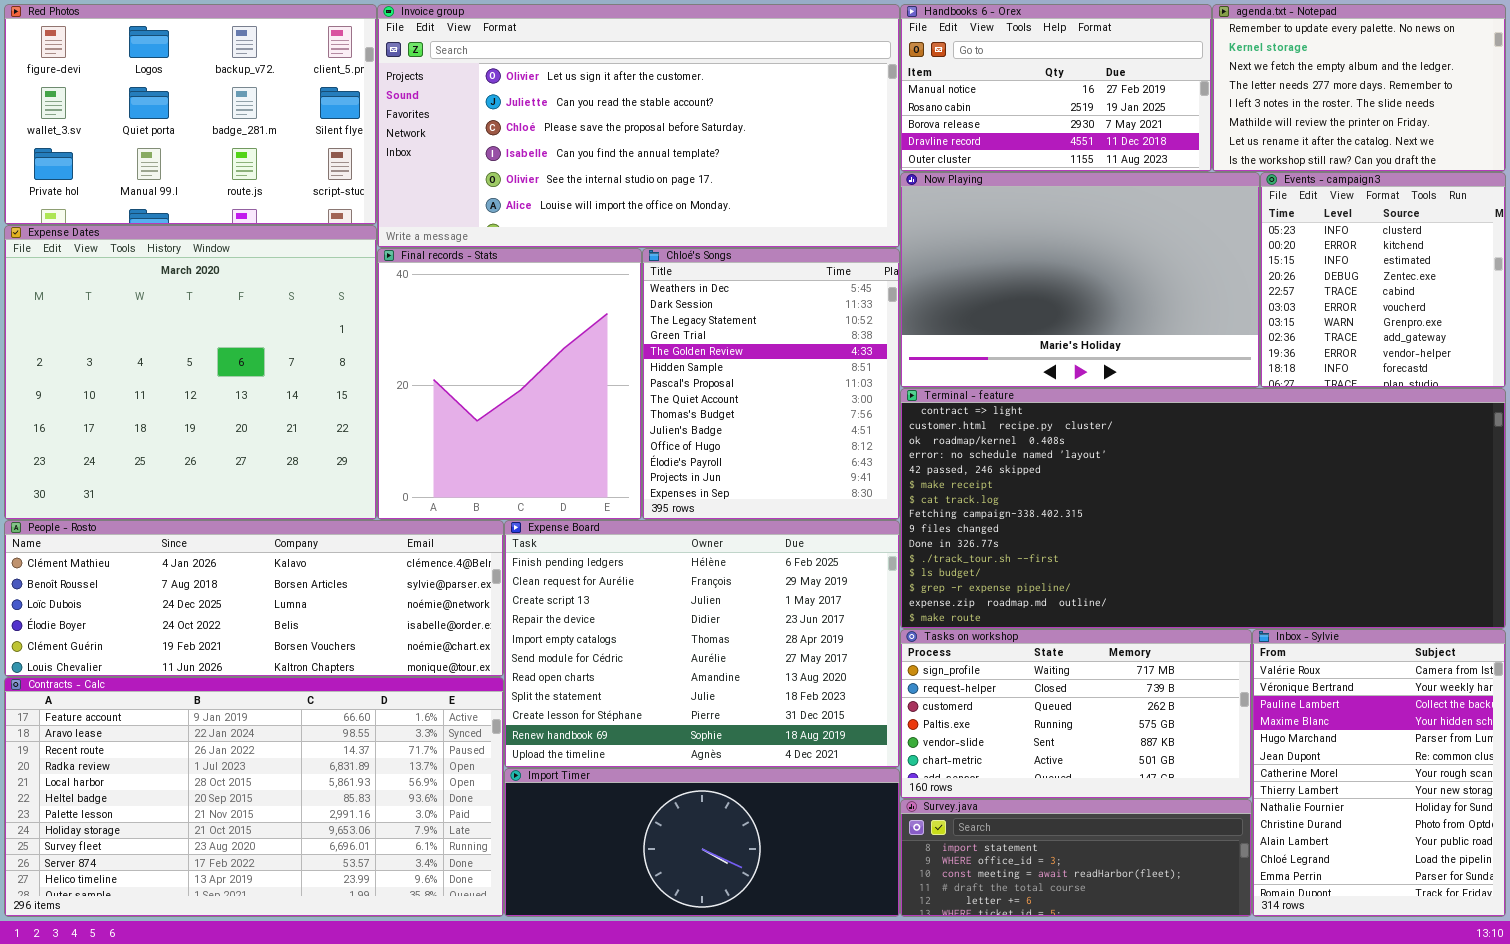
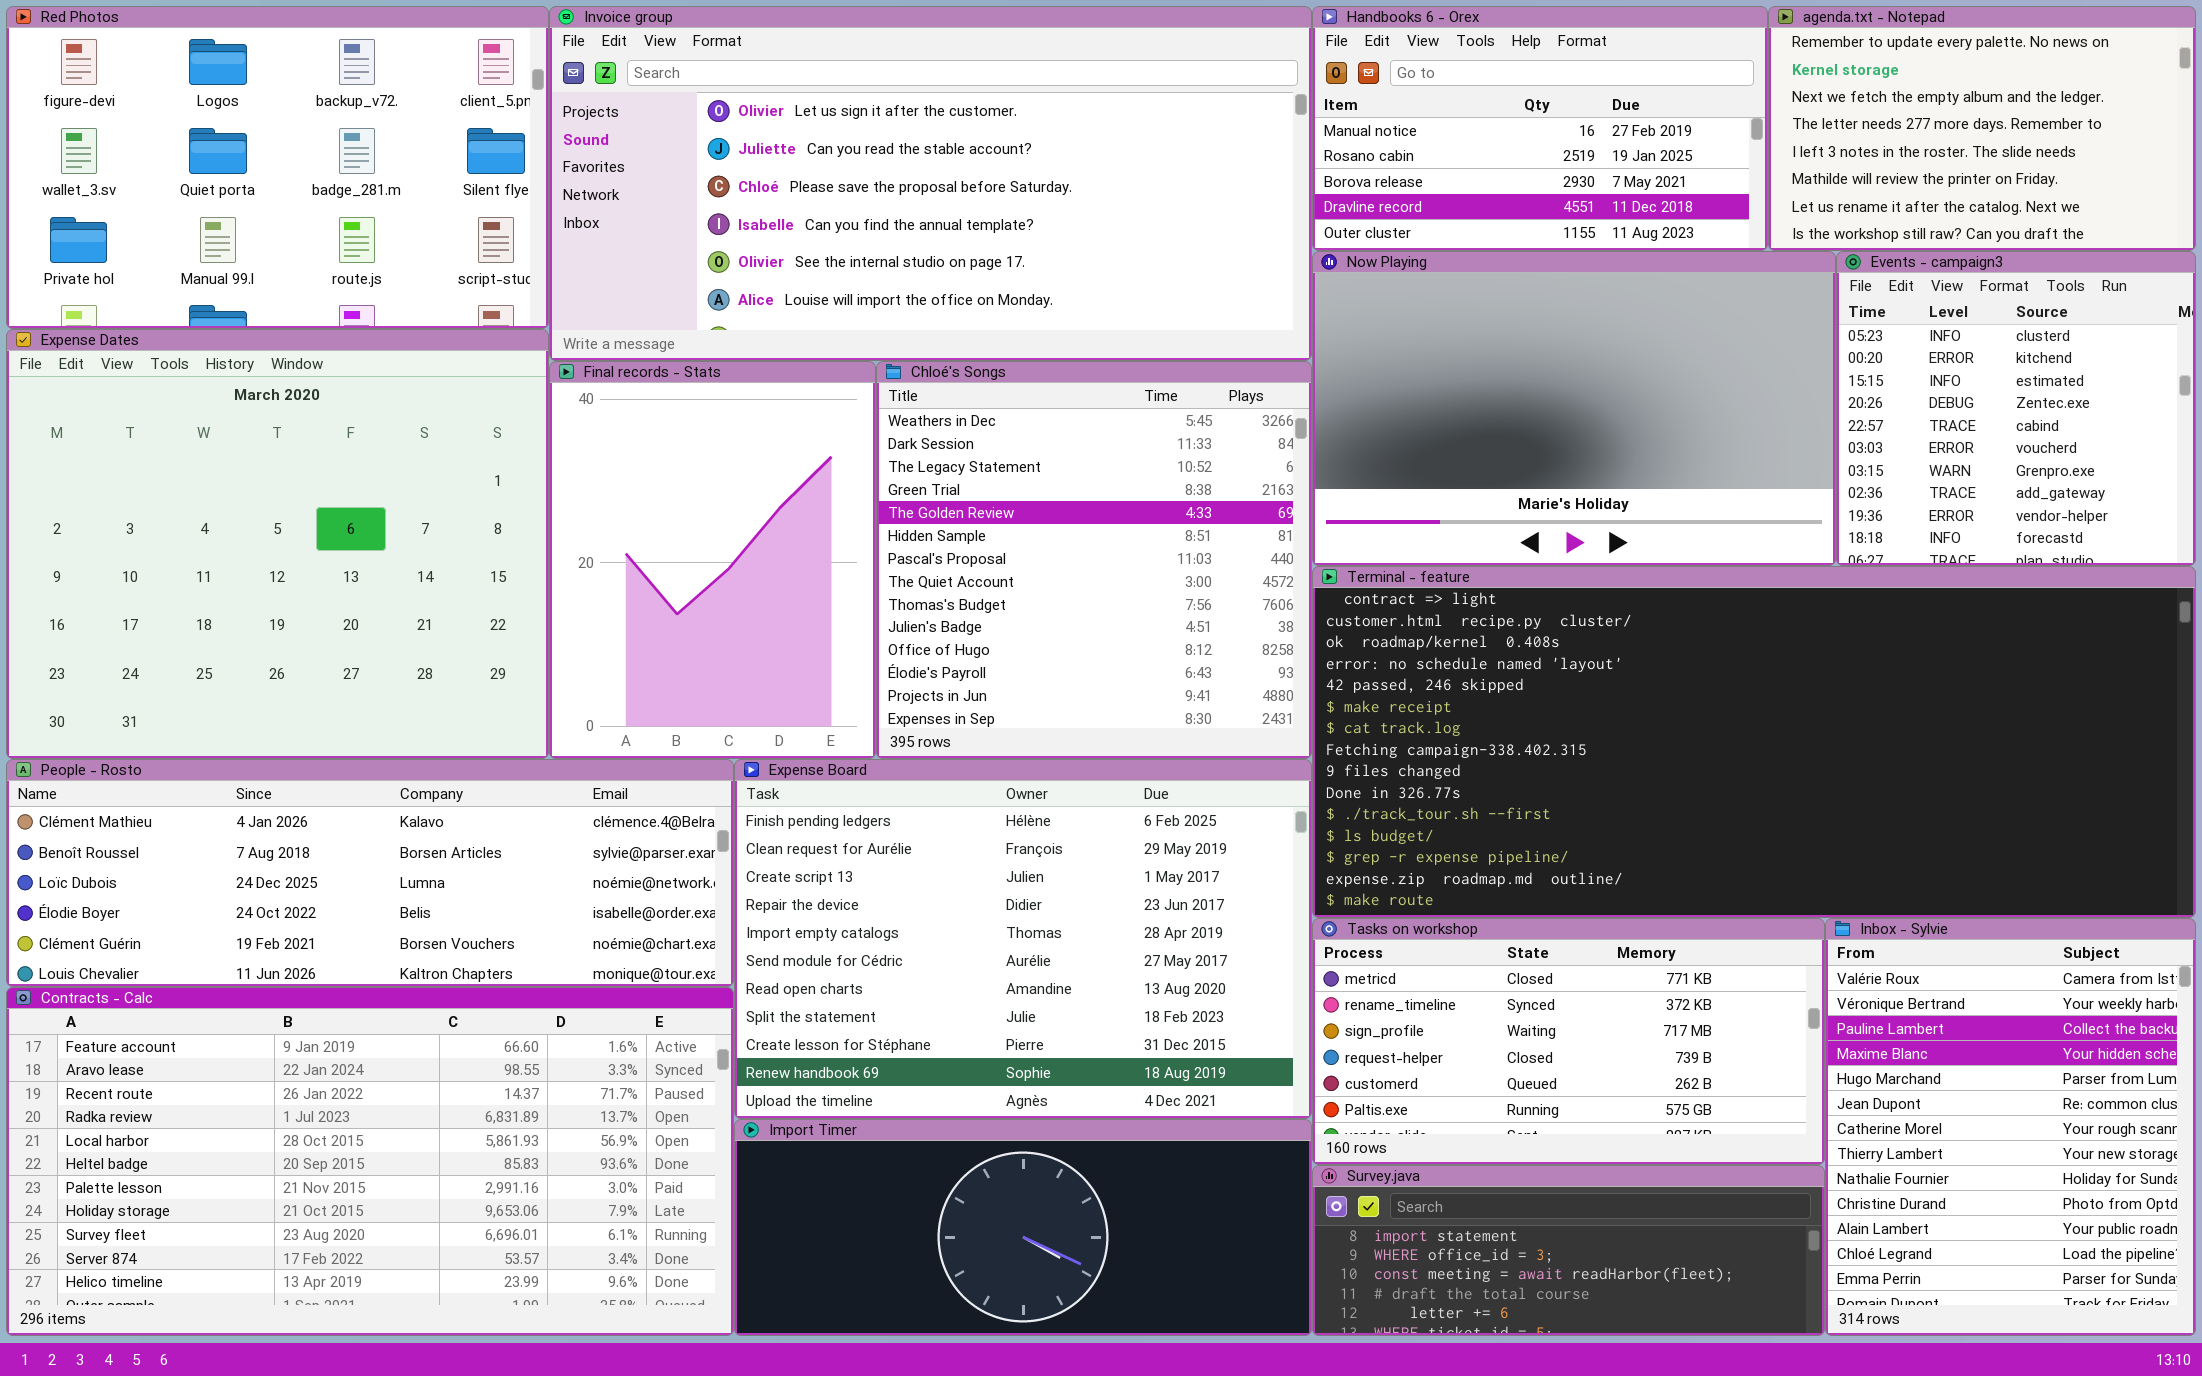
Final records - Stats: [377,248,642,520] -> [549,361,876,759], resized
Chloé's Songs: [642,248,900,520] -> [876,361,1312,759], resized
Tasks on workshop: [900,629,1252,799] -> [1312,918,1825,1165], scrolled up 2 rows

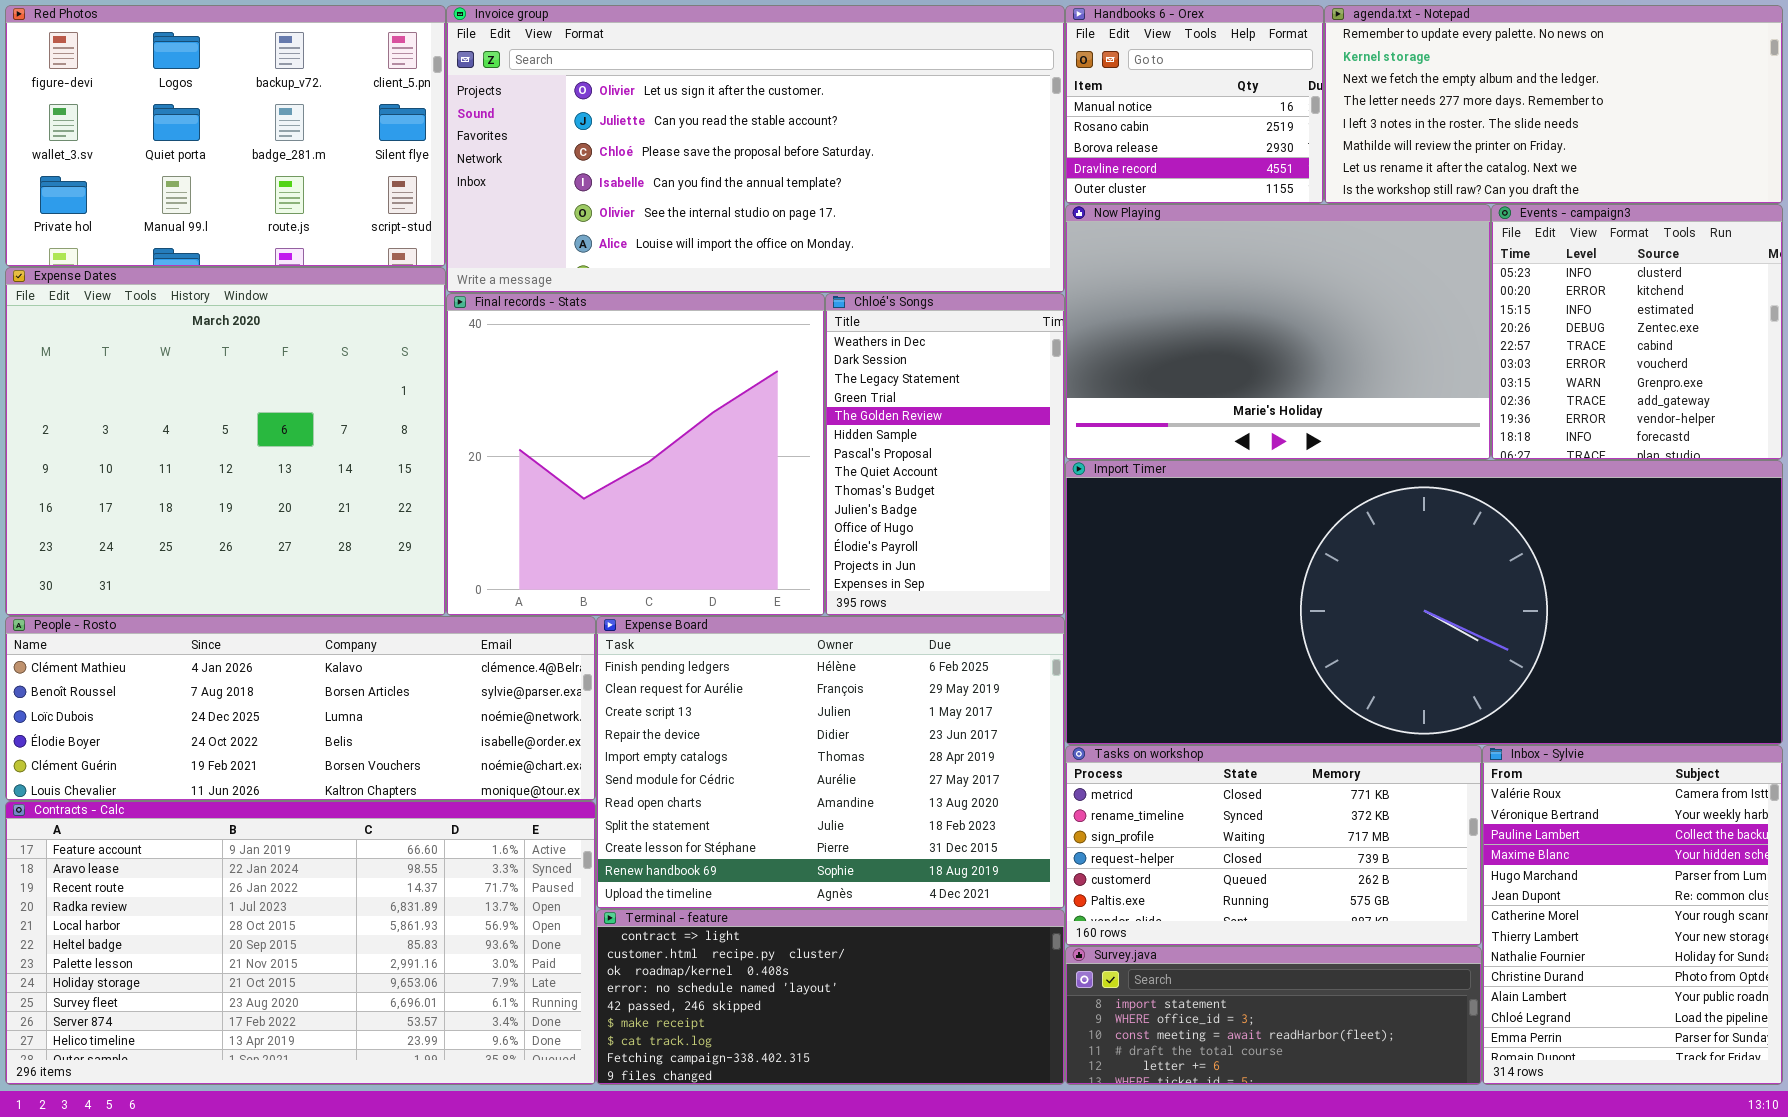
Handbooks 6 - Orex: [1312,6,1768,251] -> [1065,5,1324,204], resized
agenda.txt - Notepad: [1768,6,2196,251] -> [1324,5,1783,204], resized
Final records - Stats: [549,361,876,759] -> [446,293,825,616], resized
Chloé's Songs: [876,361,1312,759] -> [825,293,1065,616], resized
Terminal - feature: [1312,566,2196,918] -> [596,909,1065,1085], moved, resized
Import Timer: [734,1119,1312,1336] -> [1065,460,1783,745], moved, resized

